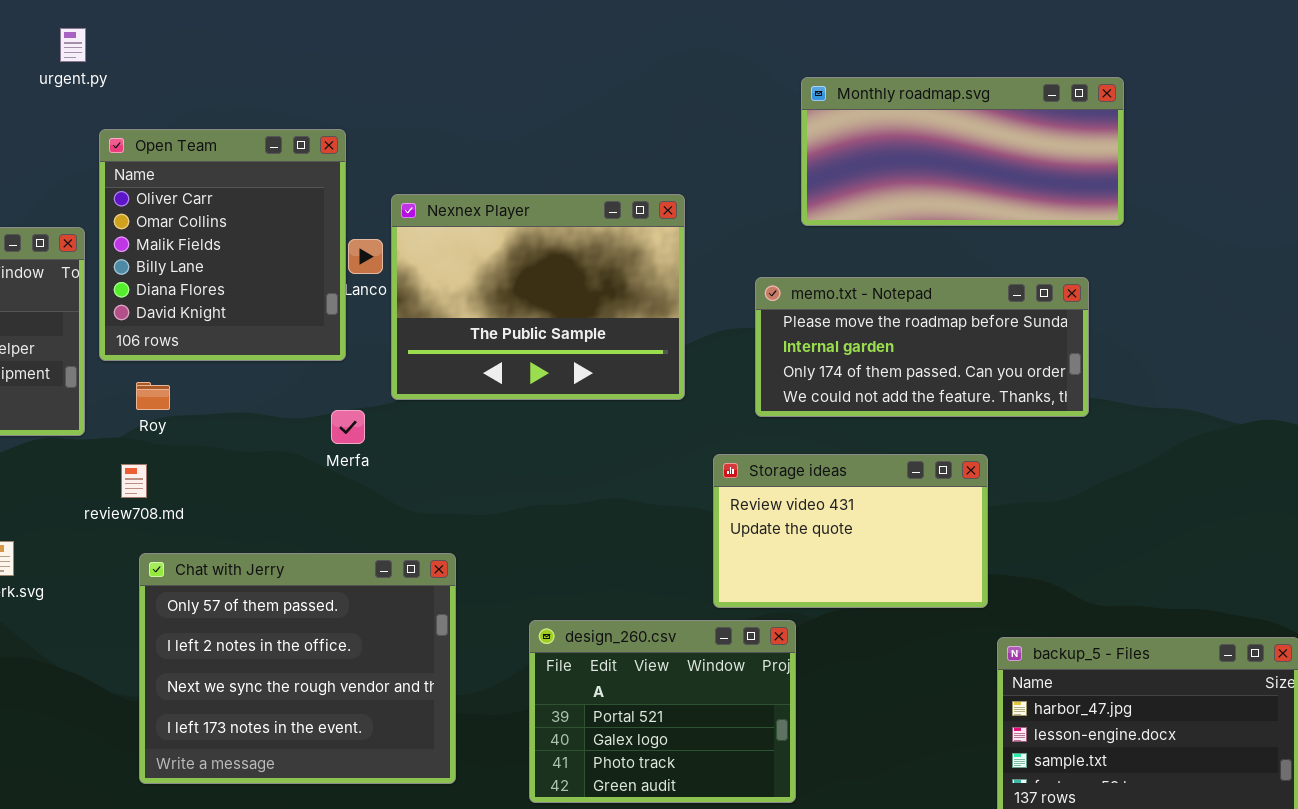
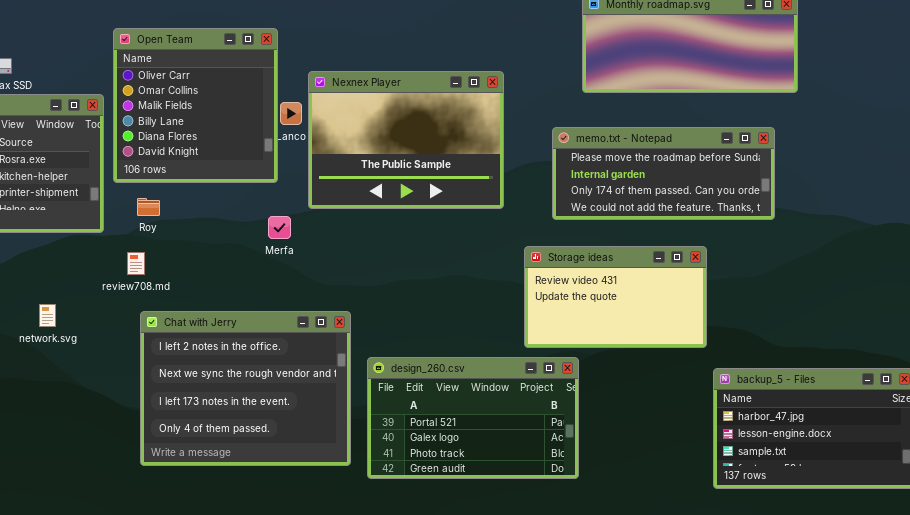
Chat with Jerry: [139,553,456,784] -> [140,311,351,466], scrolled down 1 row
design_260.csv: [529,620,796,803] -> [367,357,579,479], resized

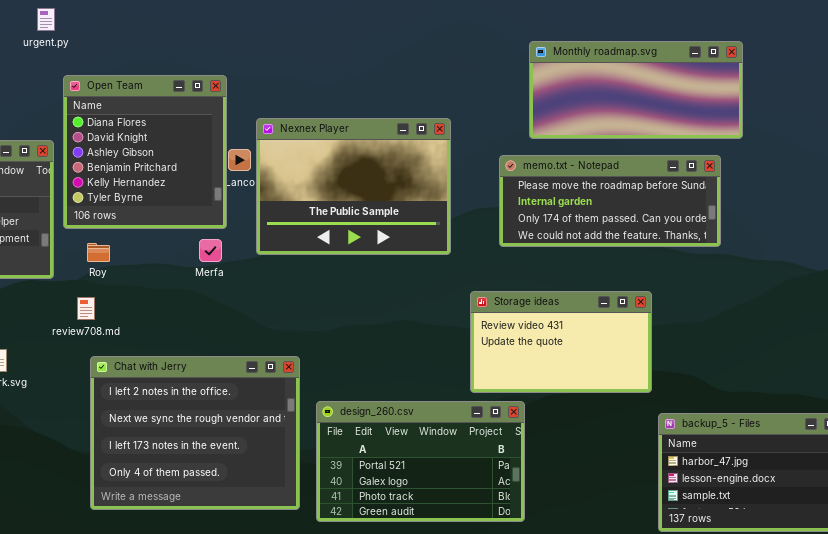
Open Team: [113,28,278,183] -> [63,75,227,229], scrolled down 4 rows
memo.txt - Notepad: [552,127,775,220] -> [499,155,721,247], moved
Merfa: [268,216,291,239] -> [199,239,222,262], moved

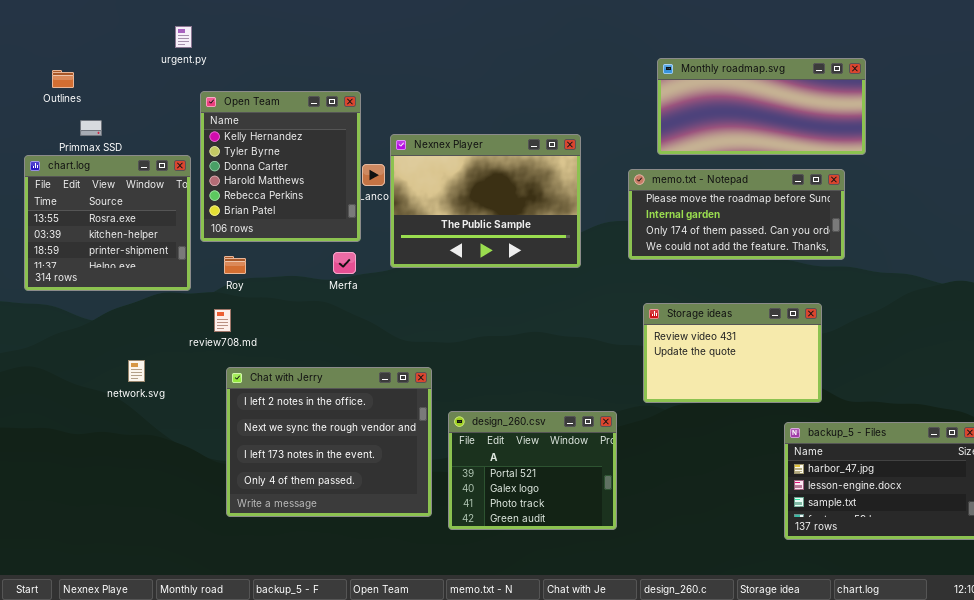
Open Team: [63,75,227,229] -> [200,91,361,242], scrolled down 4 rows
Storage ideas: [470,291,652,393] -> [643,303,822,403], moved
design_260.csv: [316,401,525,522] -> [448,411,617,530], resized

